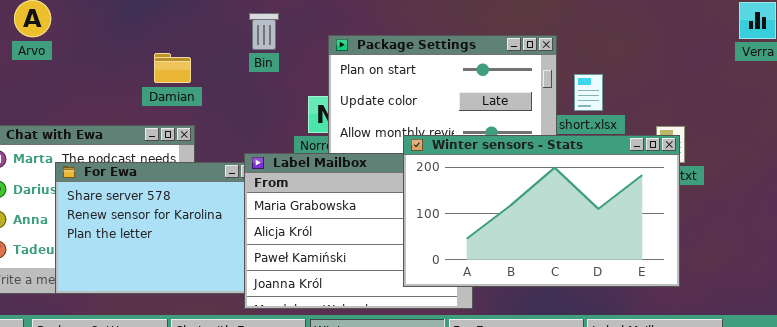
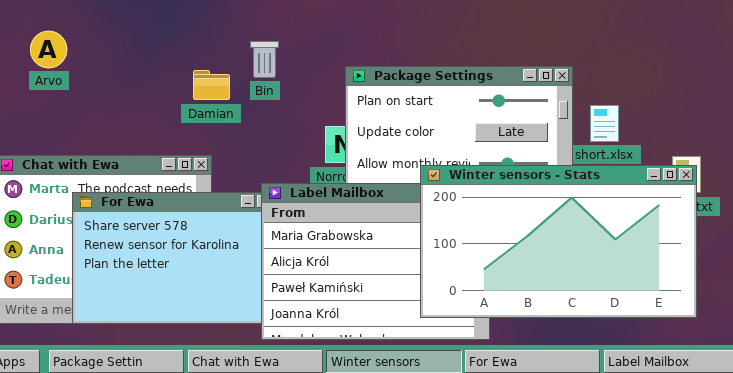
Bin: [249,13,279,50] -> [250,41,279,78], moved
Damian: [154,53,191,83] -> [193,70,230,100], moved

